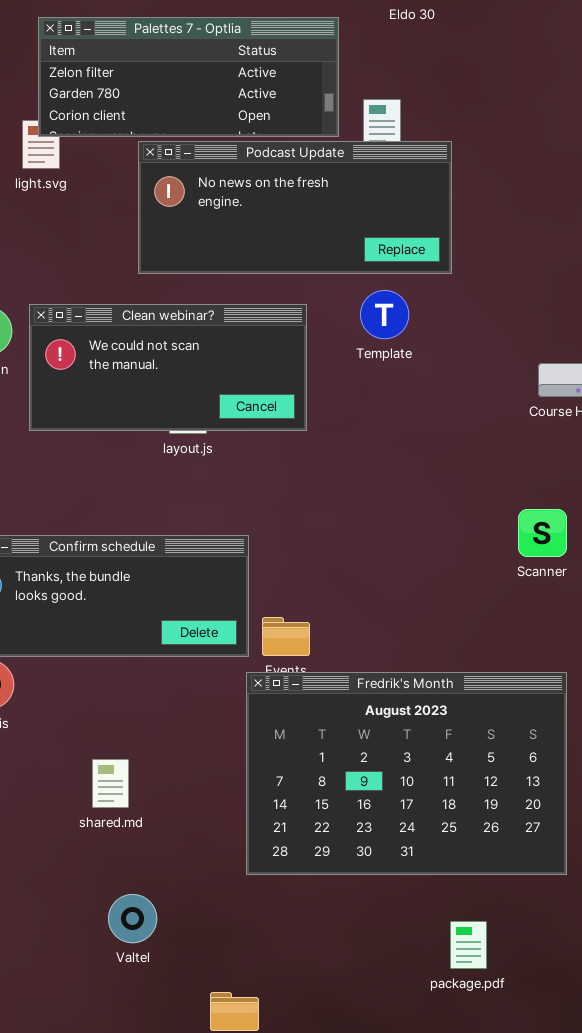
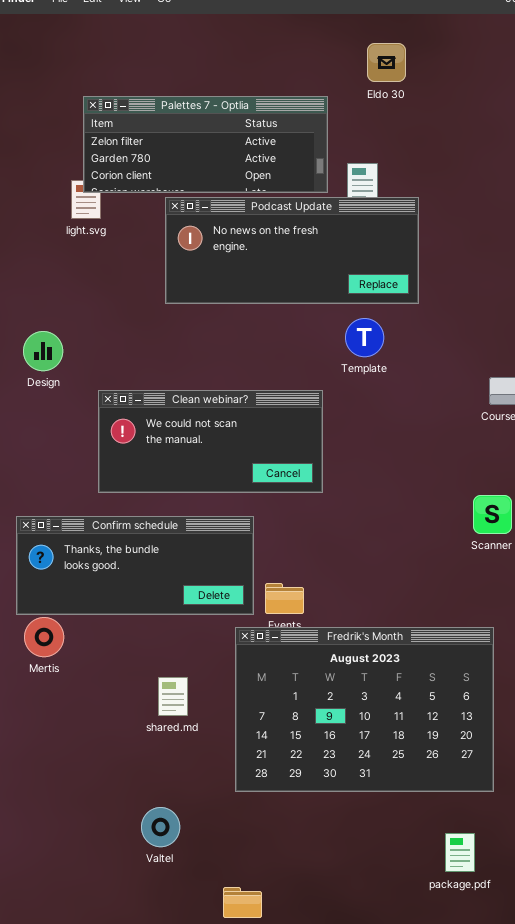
Clean webinar?: [29,304,307,431] -> [98,390,323,493], moved
Fredrik's Month: [246,672,567,875] -> [235,627,494,792], moved
shared.md: [92,759,129,808] -> [158,677,188,716], moved
package.pdf: [450,921,487,969] -> [445,833,475,872], moved

